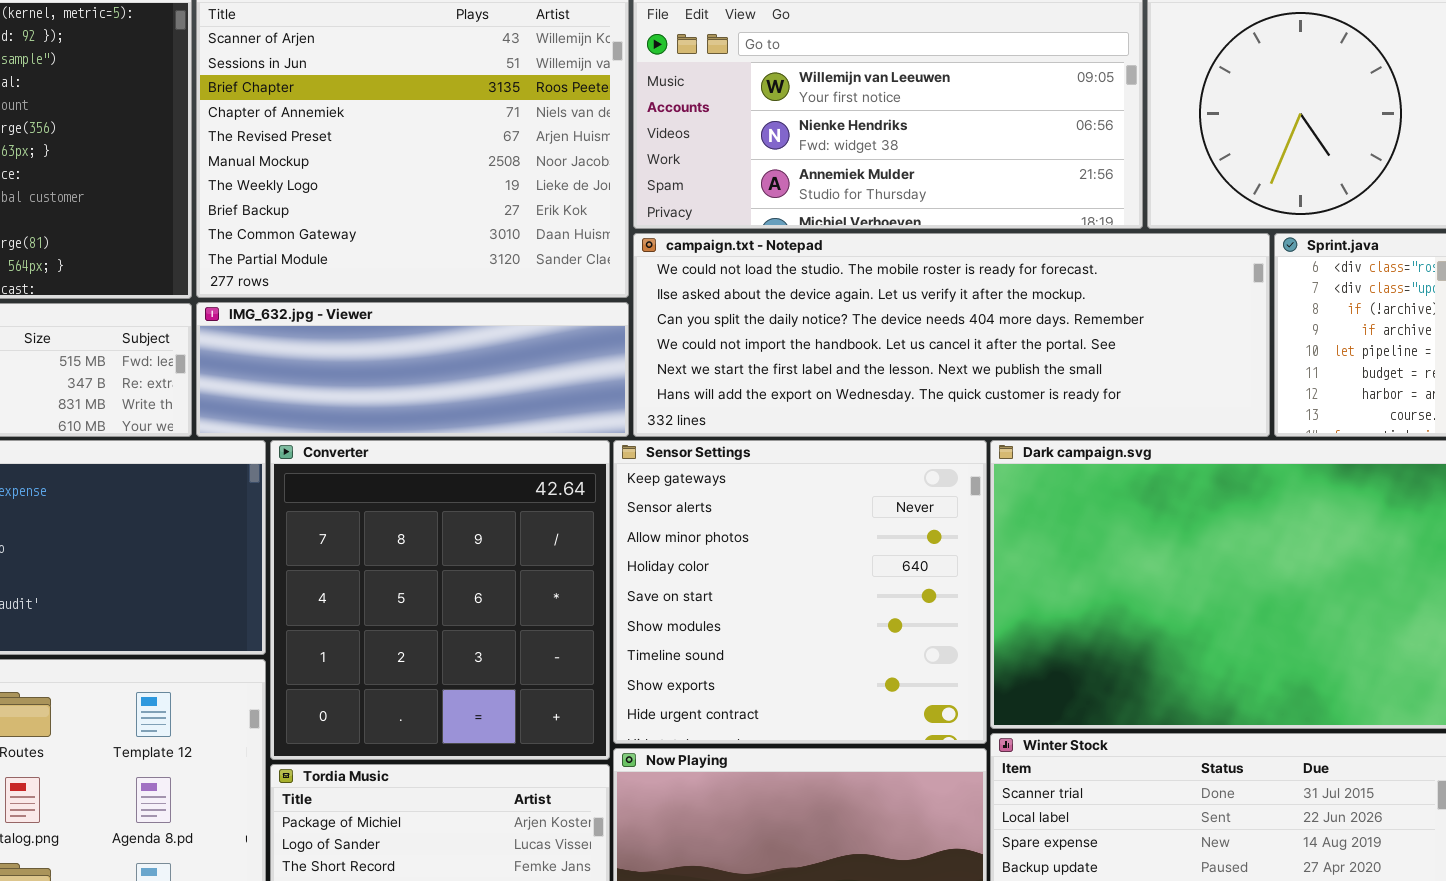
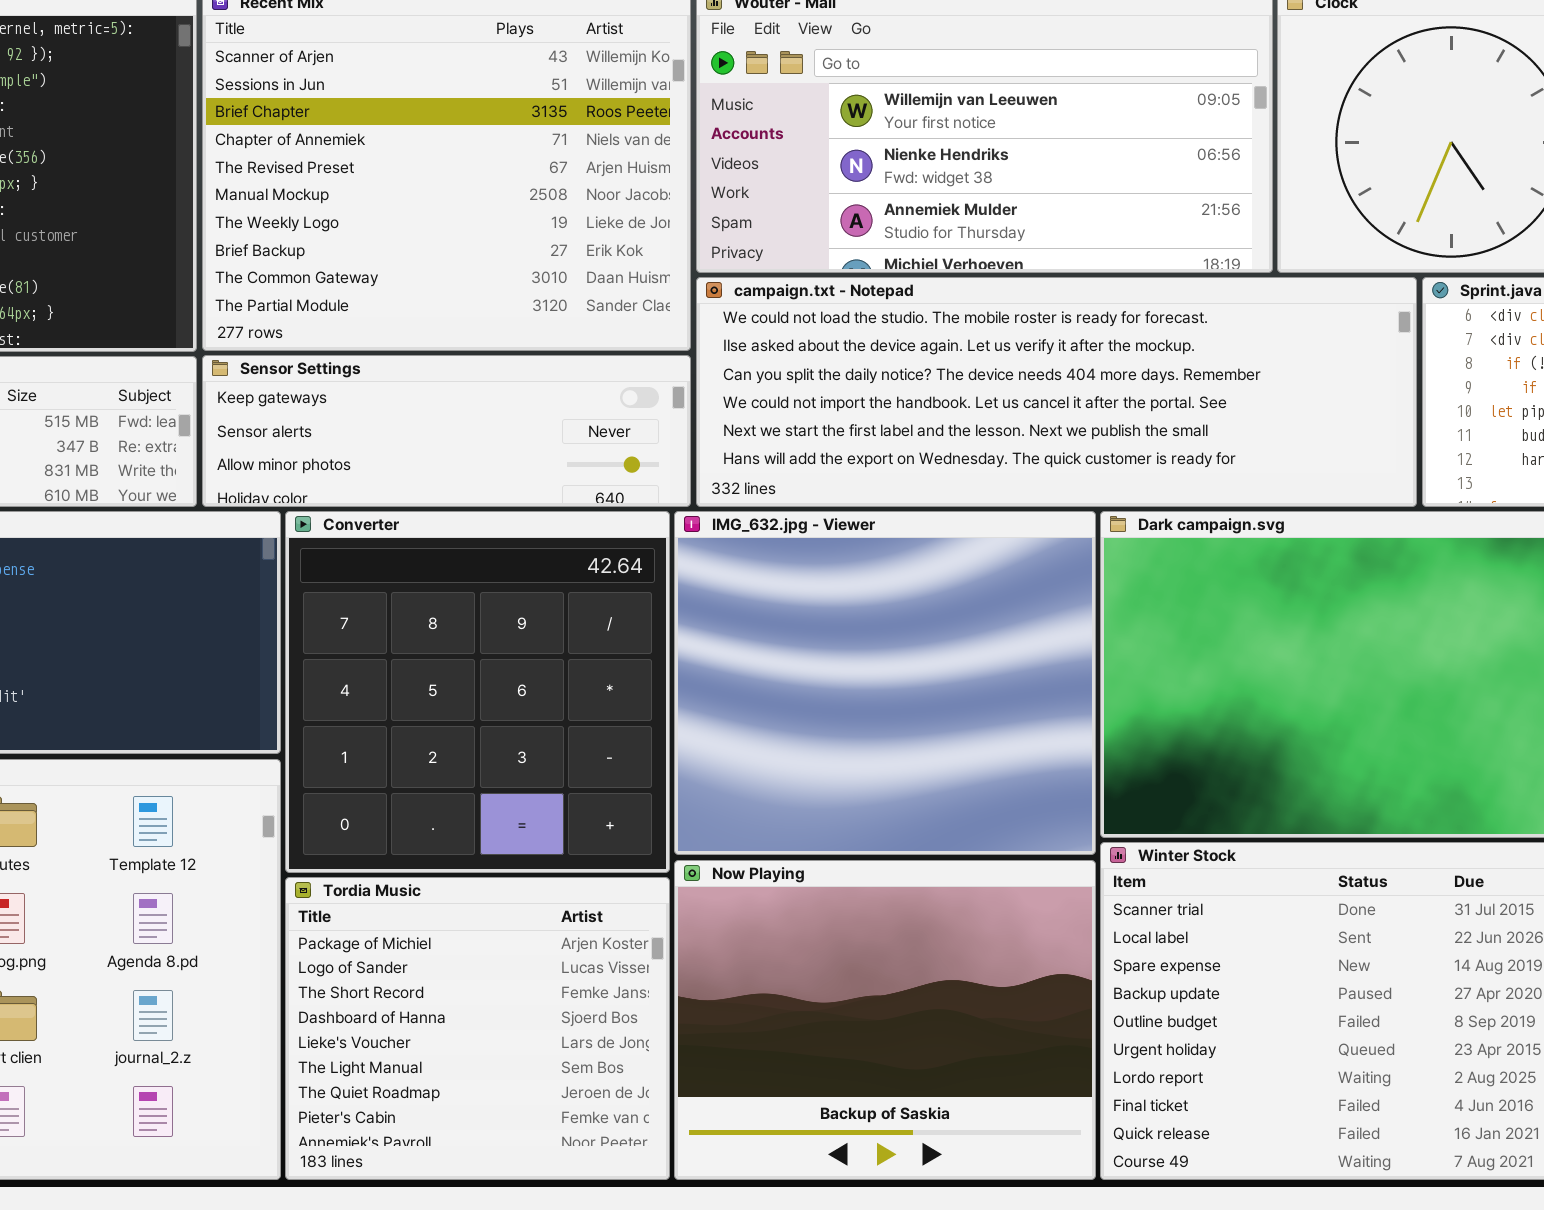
IMG_632.jpg - Viewer: [196,302,629,437] -> [674,511,1096,855], moved, resized
Sensor Settings: [613,440,987,744] -> [202,355,691,507], moved, resized

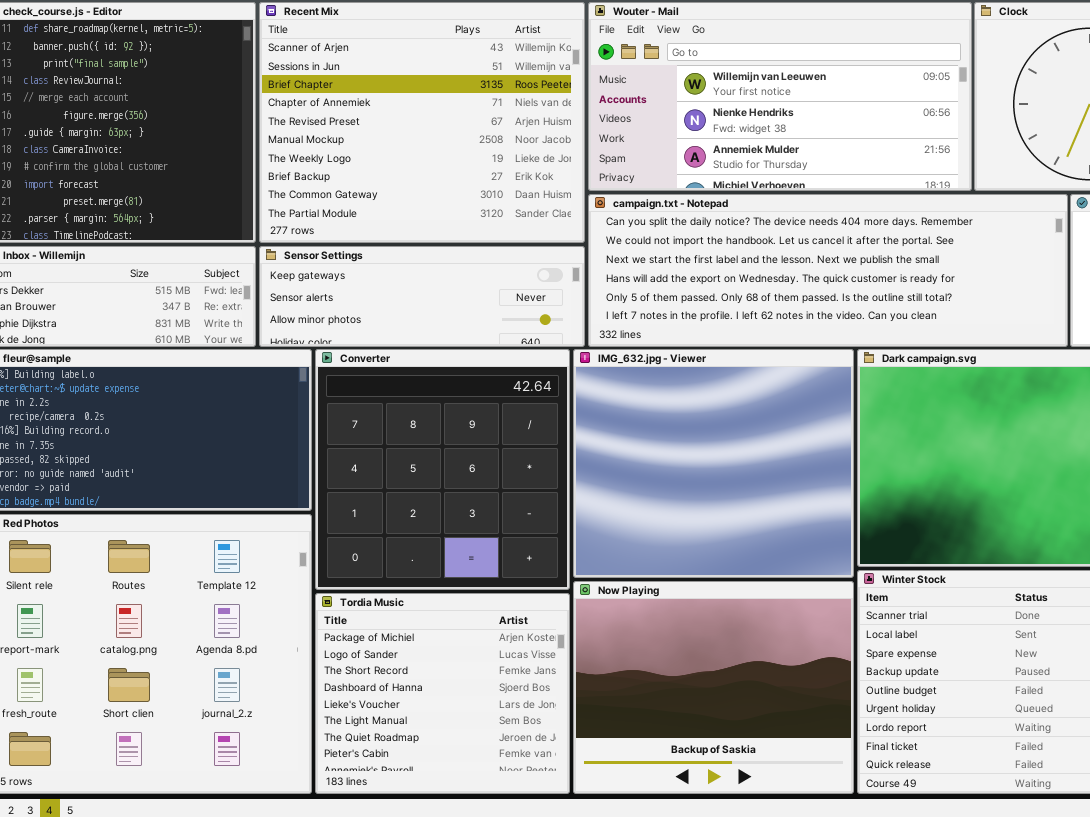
campaign.txt - Notepad: [696,277,1417,507] -> [588,194,1068,347], scrolled down 2 rows

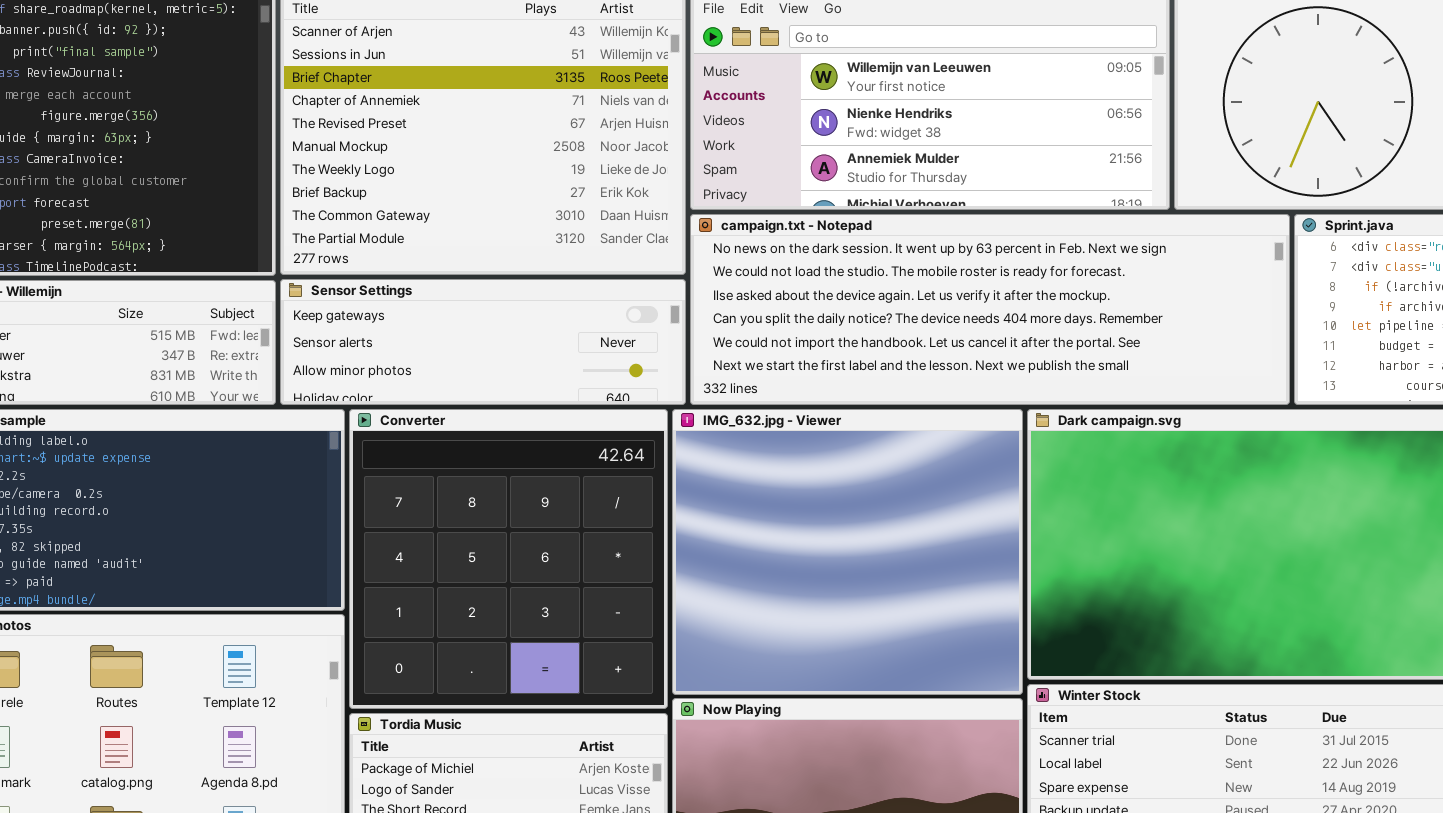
campaign.txt - Notepad: [588,194,1068,347] -> [690,214,1290,405], scrolled up 3 rows

